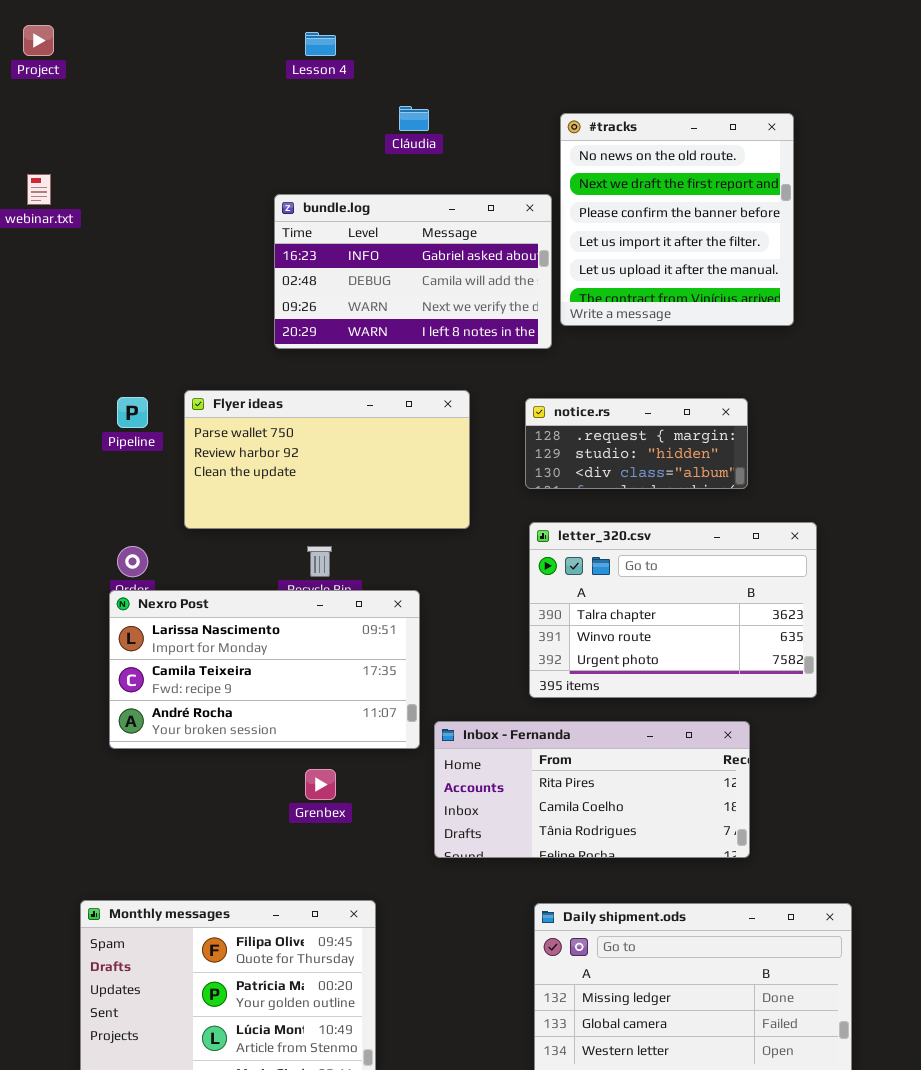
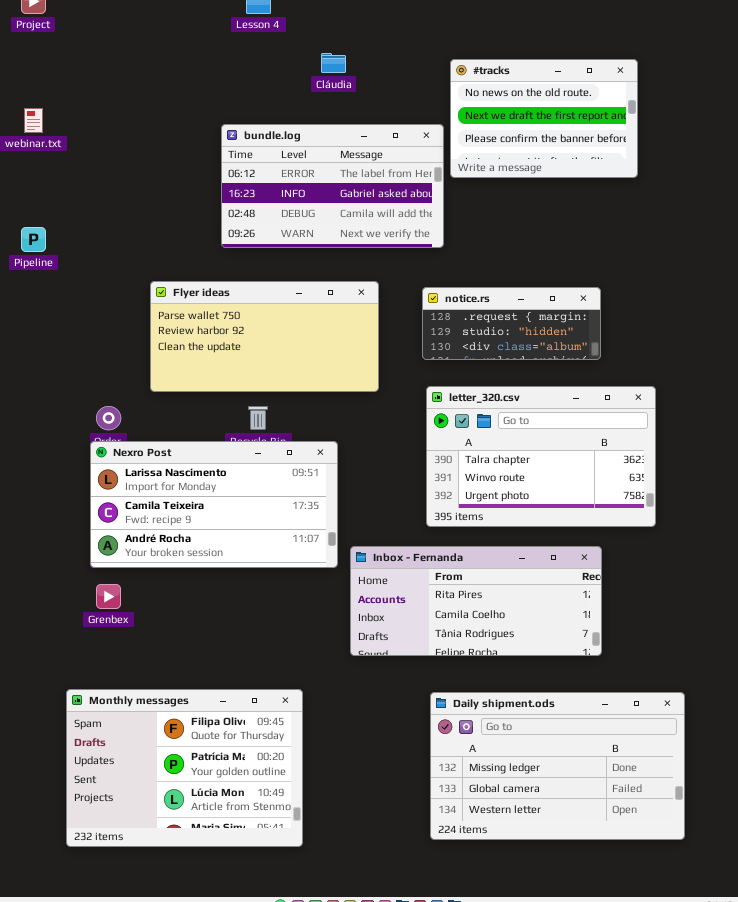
#tracks: [560,113,794,326] -> [450,59,638,178], resized
bundle.log: [274,194,552,349] -> [221,124,444,248], scrolled up 1 row
Pipeline: [117,397,148,428] -> [21,227,46,252], moved
Grenbex: [305,769,336,800] -> [96,584,121,609], moved

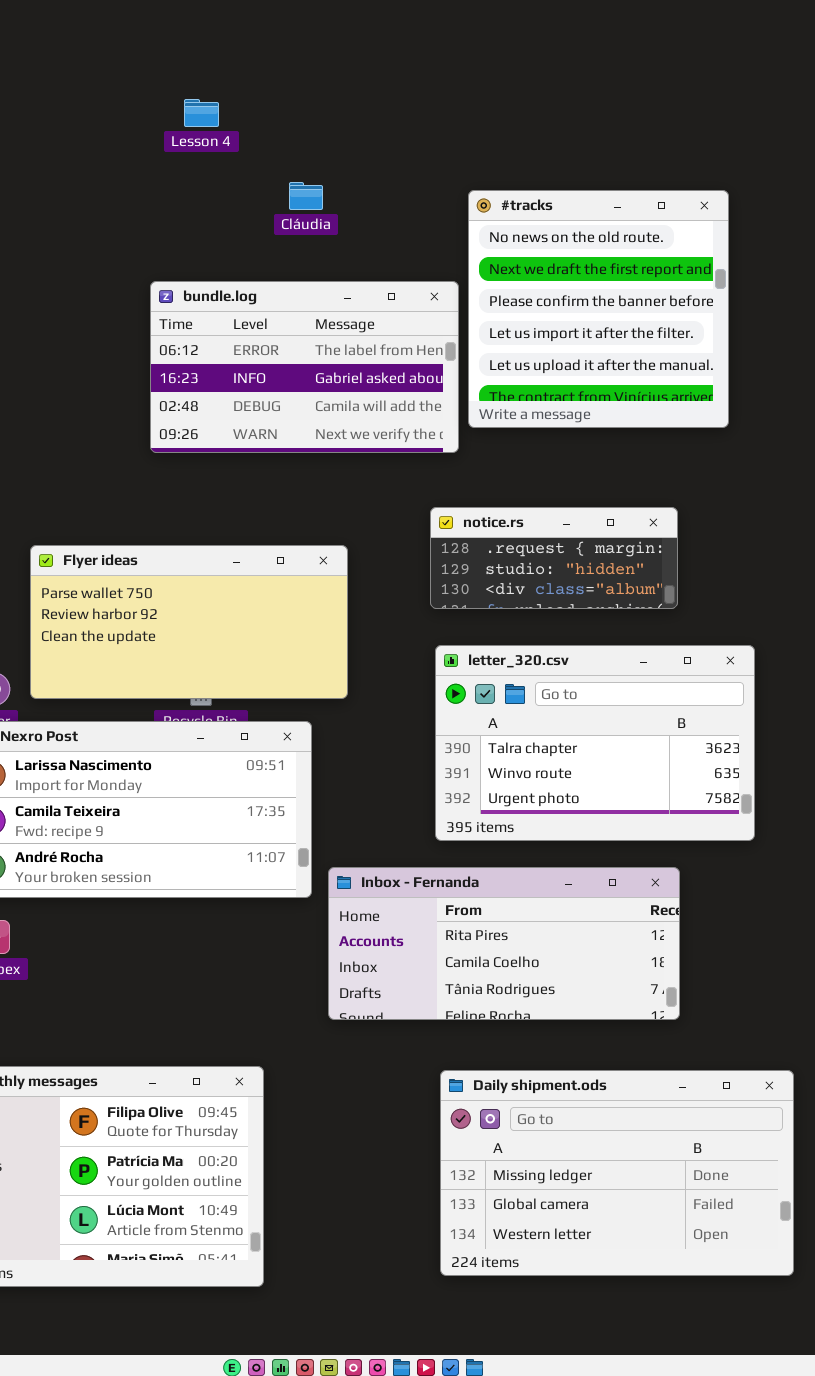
#tracks: [450,59,638,178] -> [468,190,729,428], resized
Flyer ideas: [150,281,379,392] -> [30,545,348,699], moved

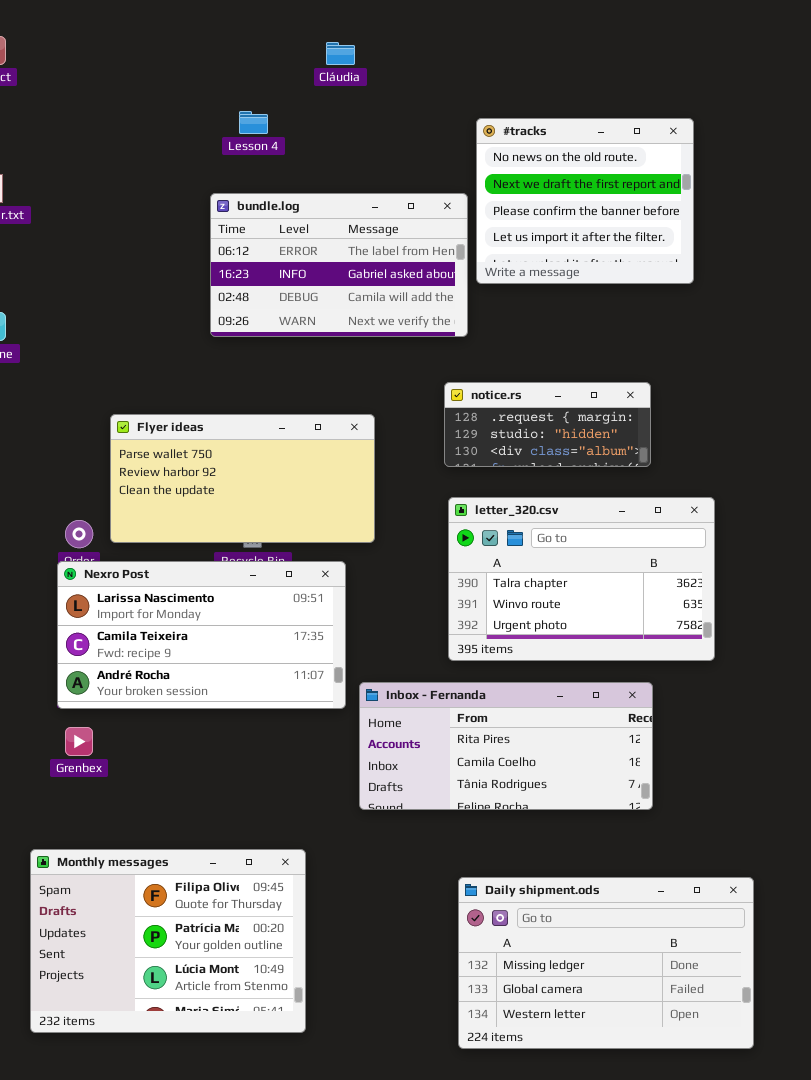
Lesson 4: [184,99,219,127] -> [239,111,268,134], moved
Cláudia: [289,182,323,210] -> [326,42,355,65], moved
#tracks: [468,190,729,428] -> [476,118,694,284], resized
Daily shipment.ods: [440,1070,794,1276] -> [458,877,754,1049], moved

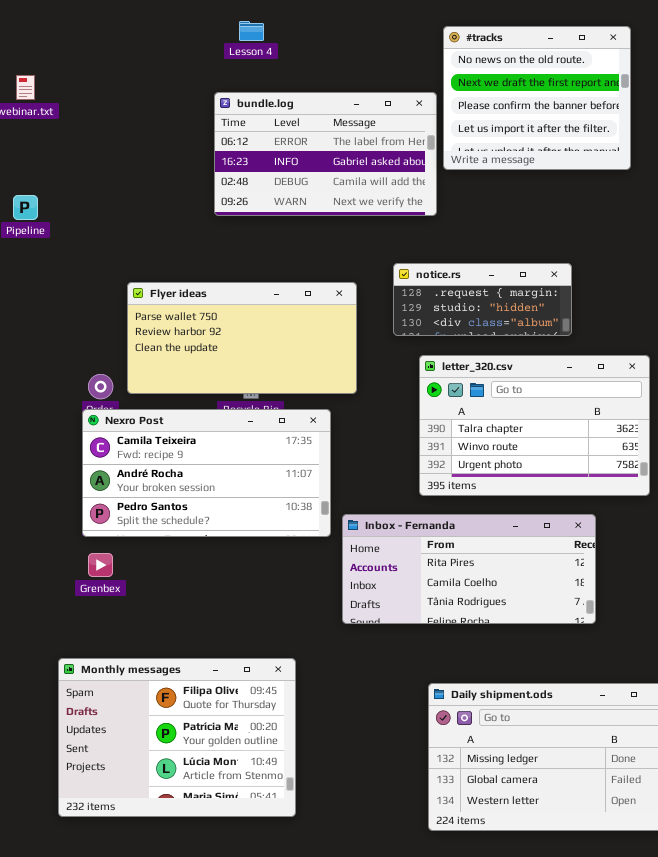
notice.rs: [444,382,651,467] -> [393,263,572,336], moved
Nexro Post: [57,561,346,709] -> [82,409,331,537], scrolled down 1 row

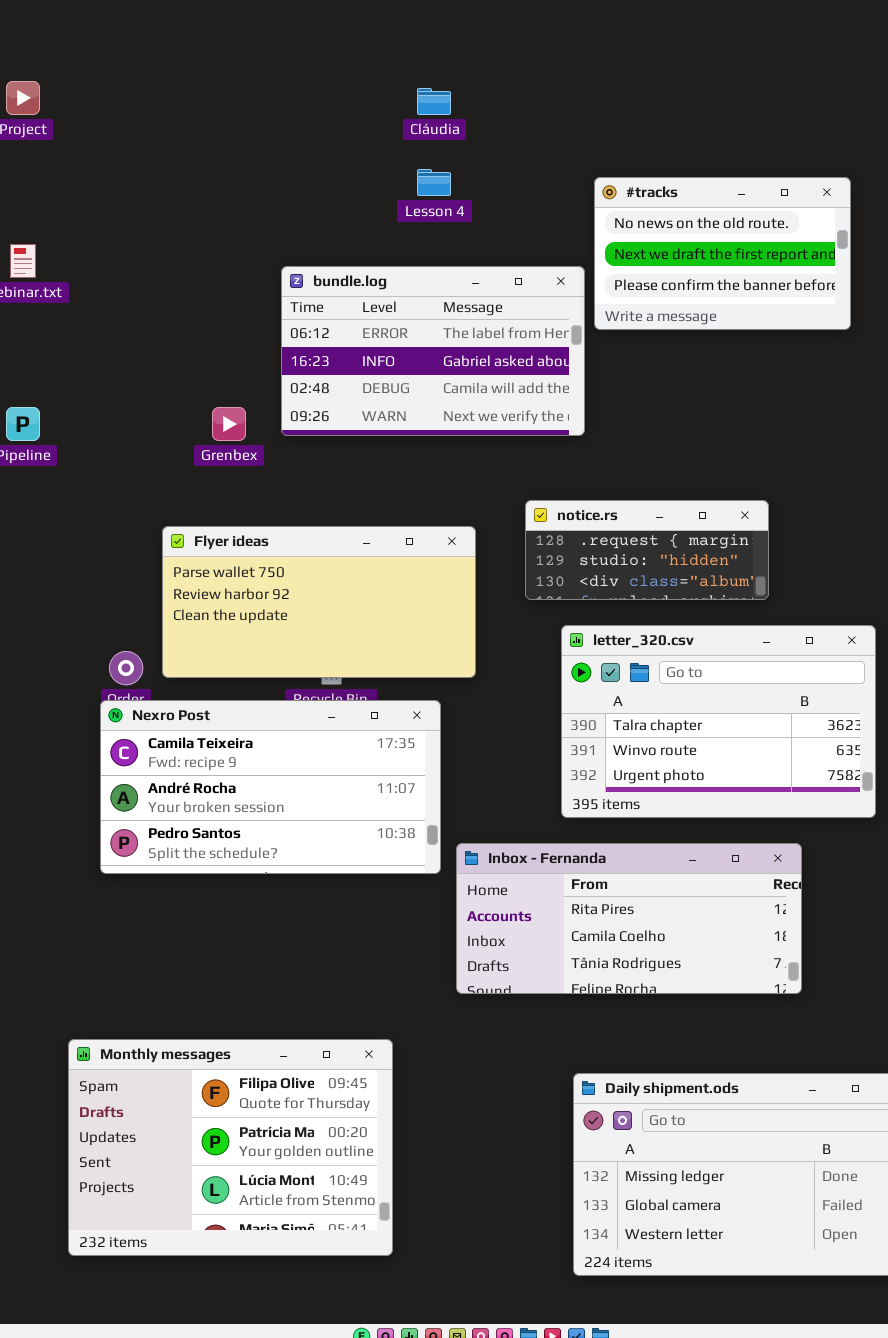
Lesson 4: [239,21,264,41] -> [417,169,451,196], moved
#tracks: [443,26,631,170] -> [594,177,851,330], resized
Grenbex: [88,553,113,577] -> [212,407,246,441], moved

